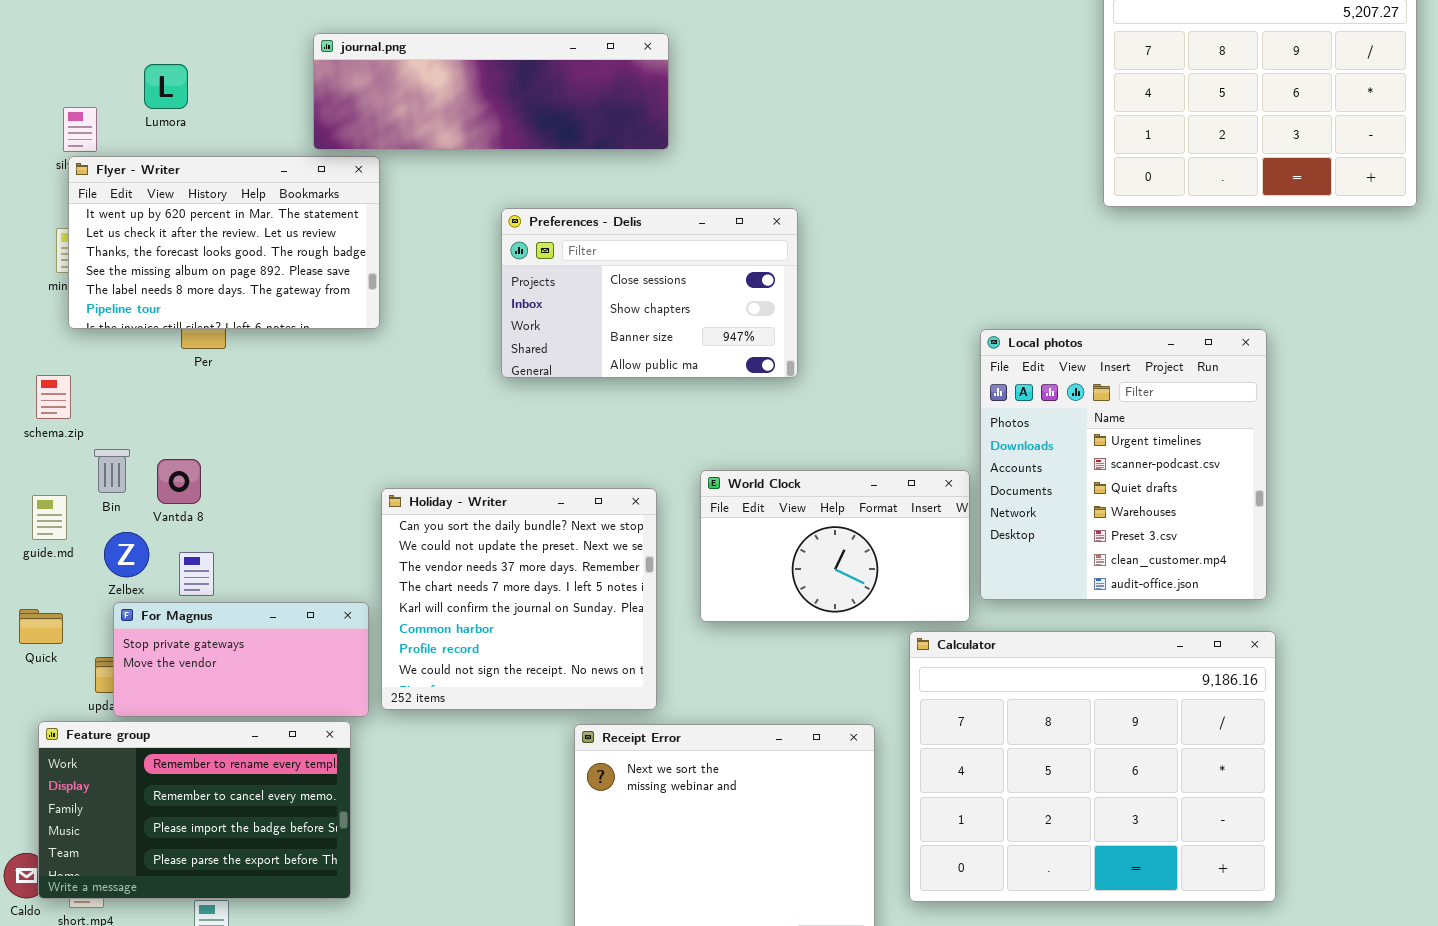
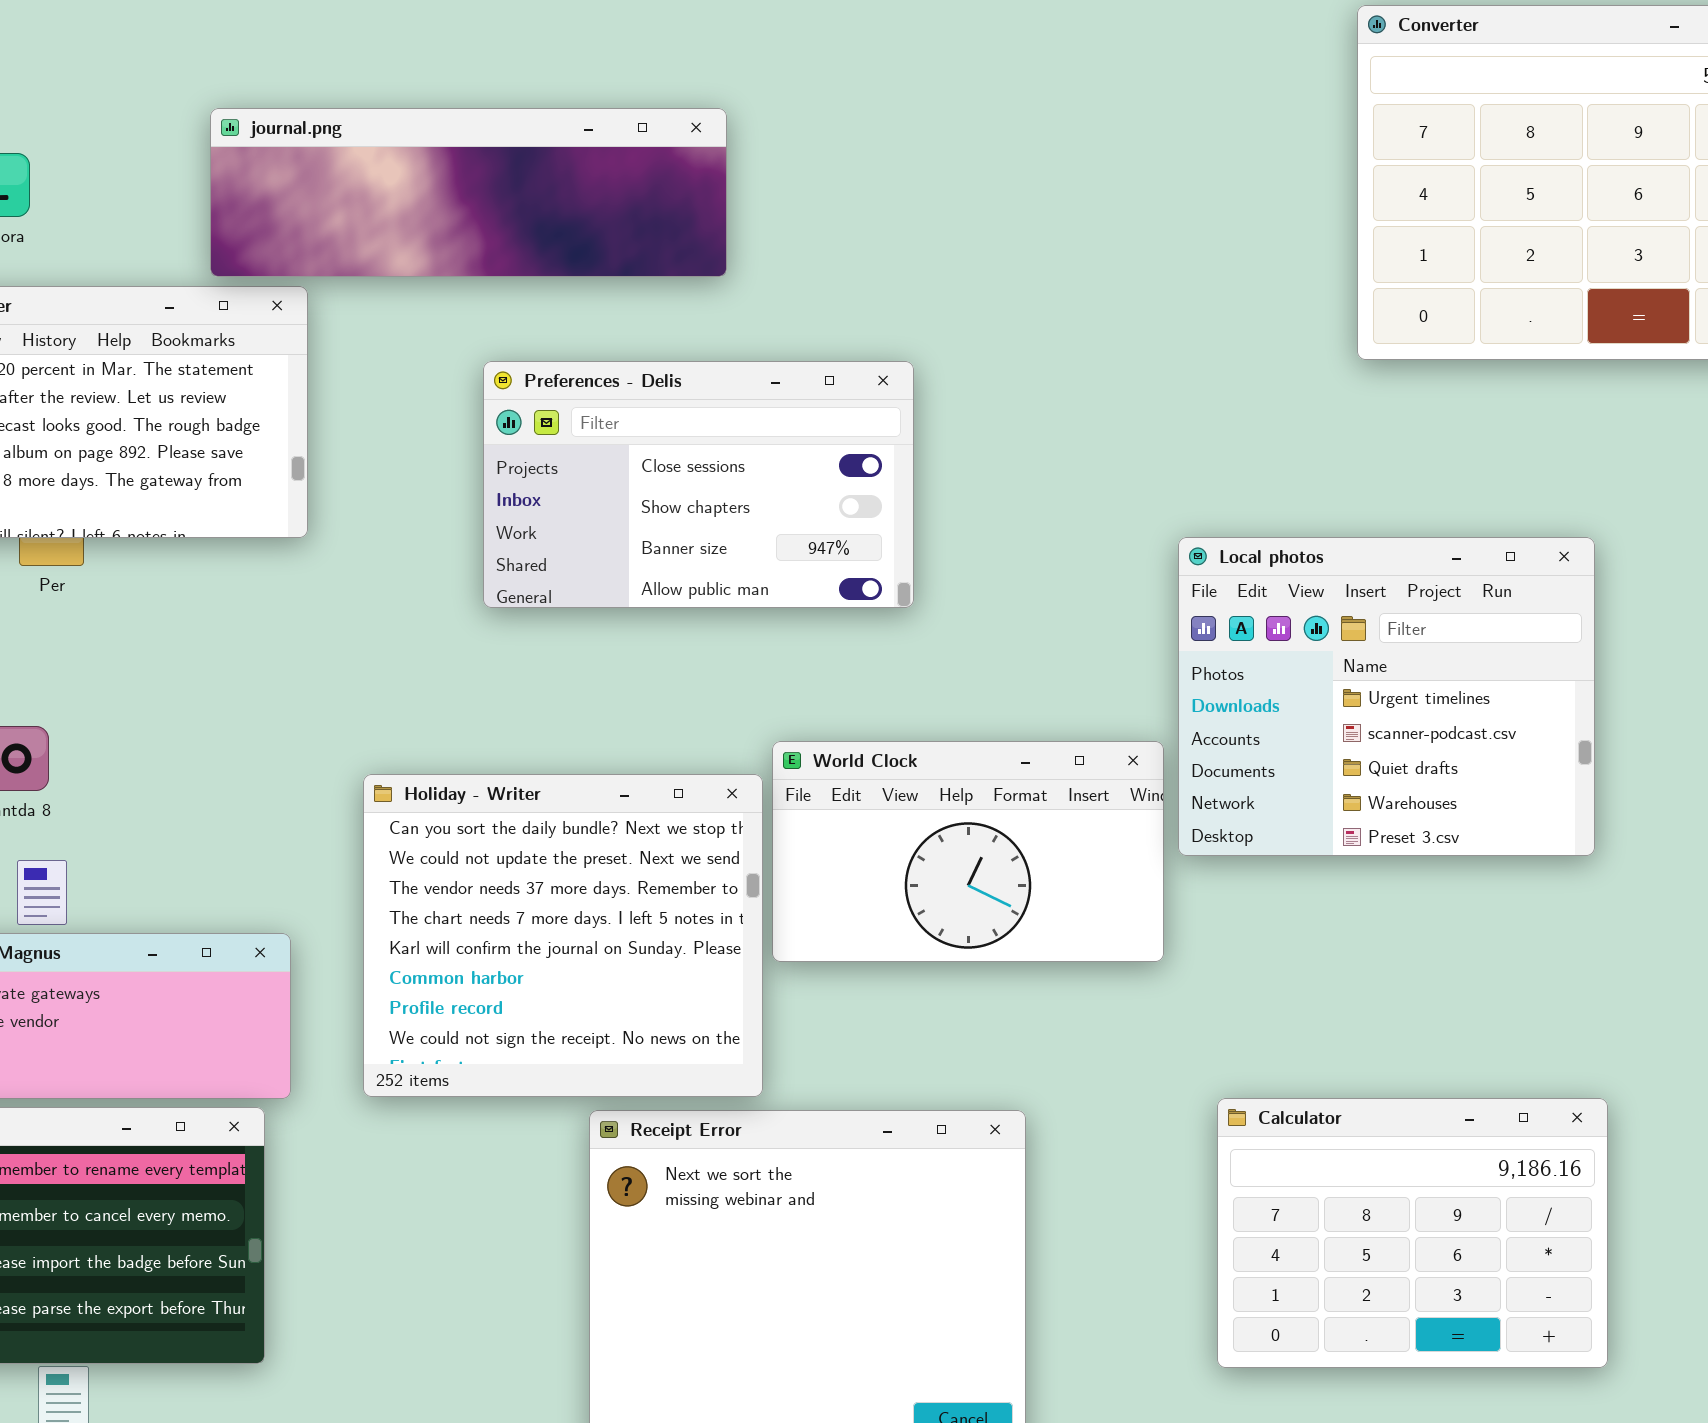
Local photos: [980,329,1267,600] -> [1178,537,1595,856], resized
Holiday - Writer: [381,488,657,710] -> [363,774,763,1097], moved
Calculator: [909,631,1276,902] -> [1217,1098,1608,1368], resized

